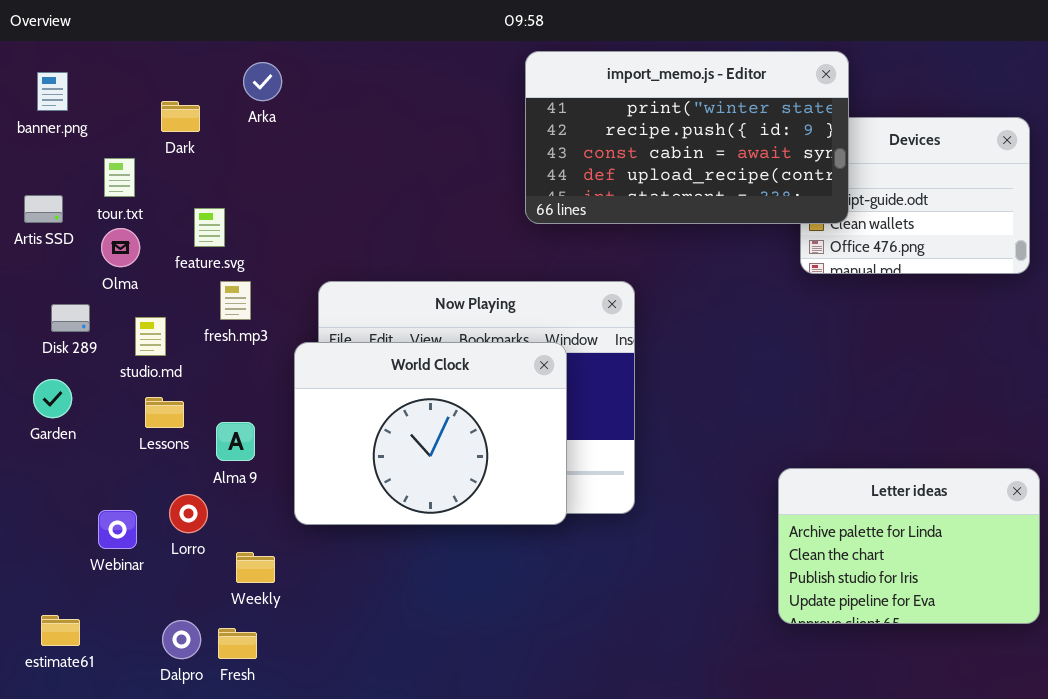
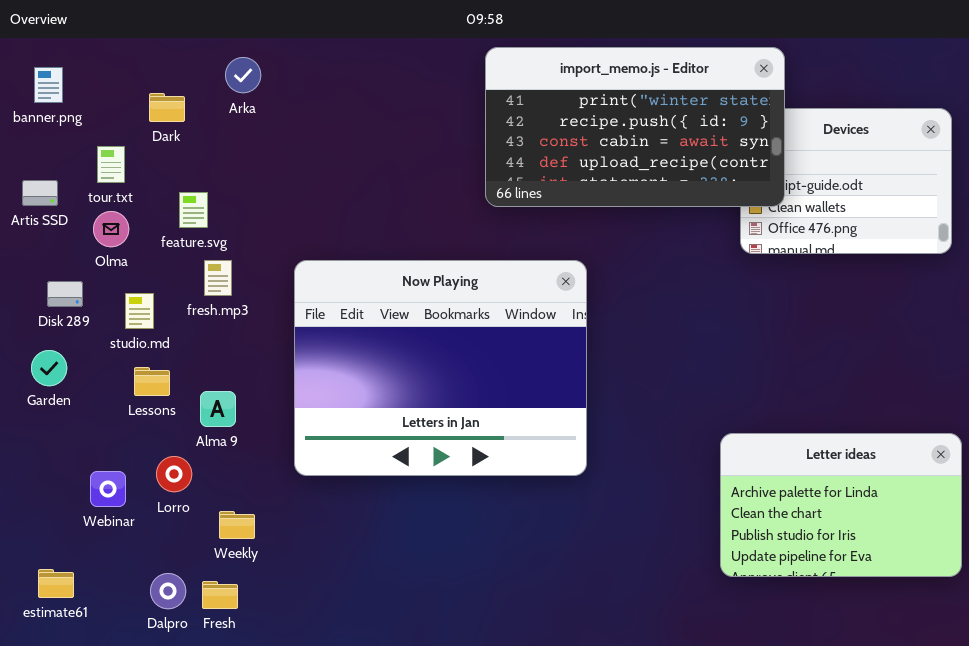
World Clock: [294,342,567,525] -> none, closed

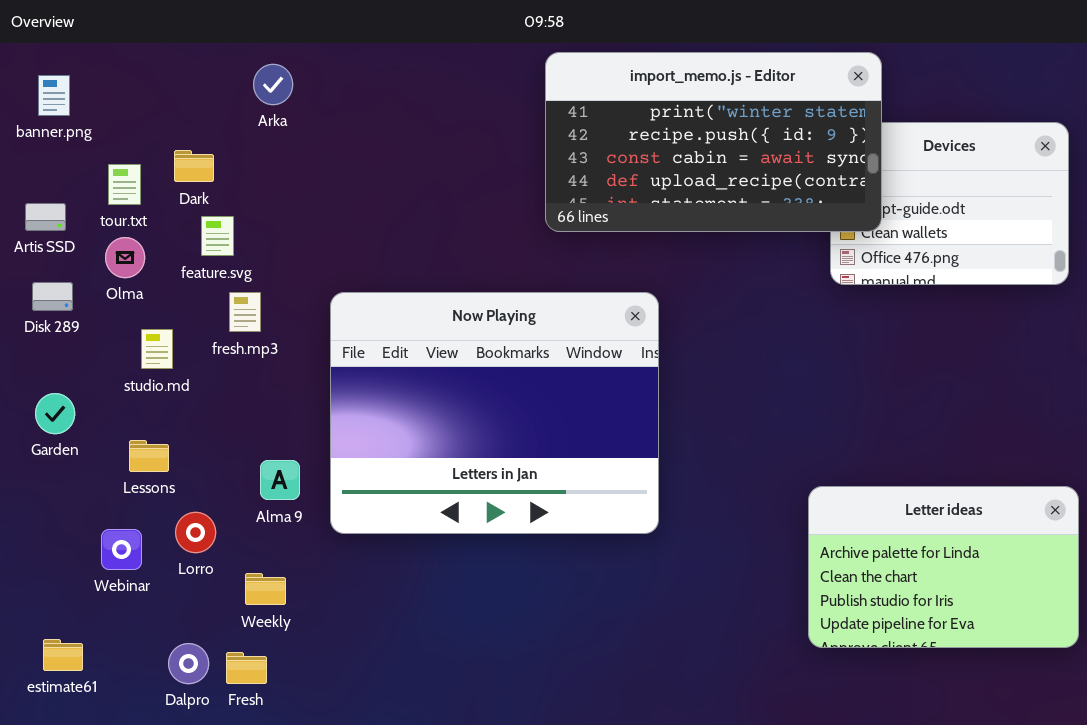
Dark: [149,93,185,122] -> [174,150,214,182], moved
Disk 289: [47,281,83,307] -> [32,282,73,311], moved
Lessons: [134,367,170,396] -> [129,440,169,472], moved
Alma 9: [200,391,236,427] -> [260,460,300,500], moved

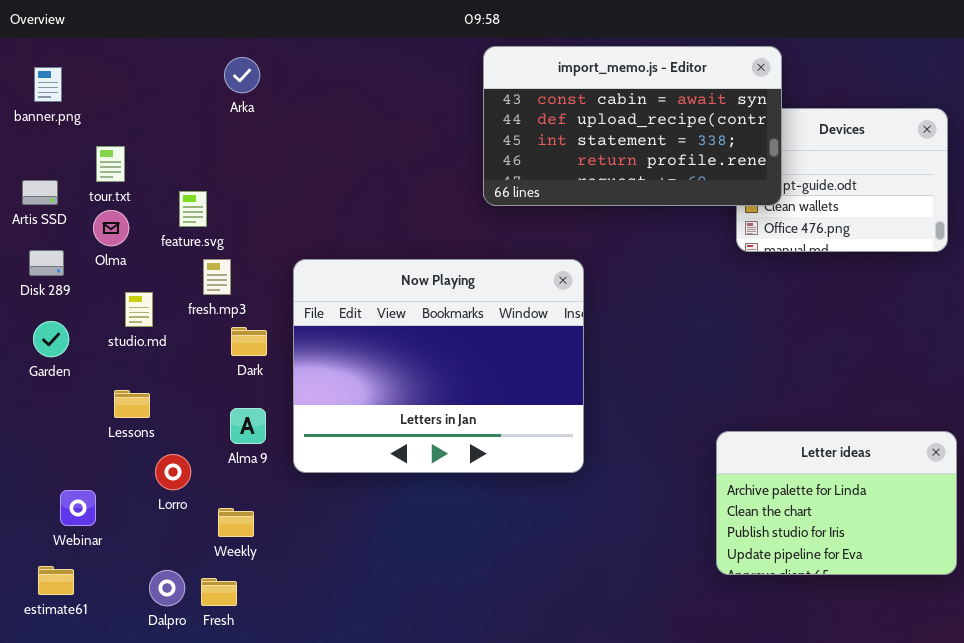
import_memo.js - Editor: [545,52,882,232] -> [483,46,782,206], scrolled down 2 rows
Dark: [174,150,214,182] -> [231,327,267,356], moved
Garden: [35,393,75,434] -> [33,321,69,357], moved
Webinar: [101,529,142,570] -> [60,490,96,526], moved

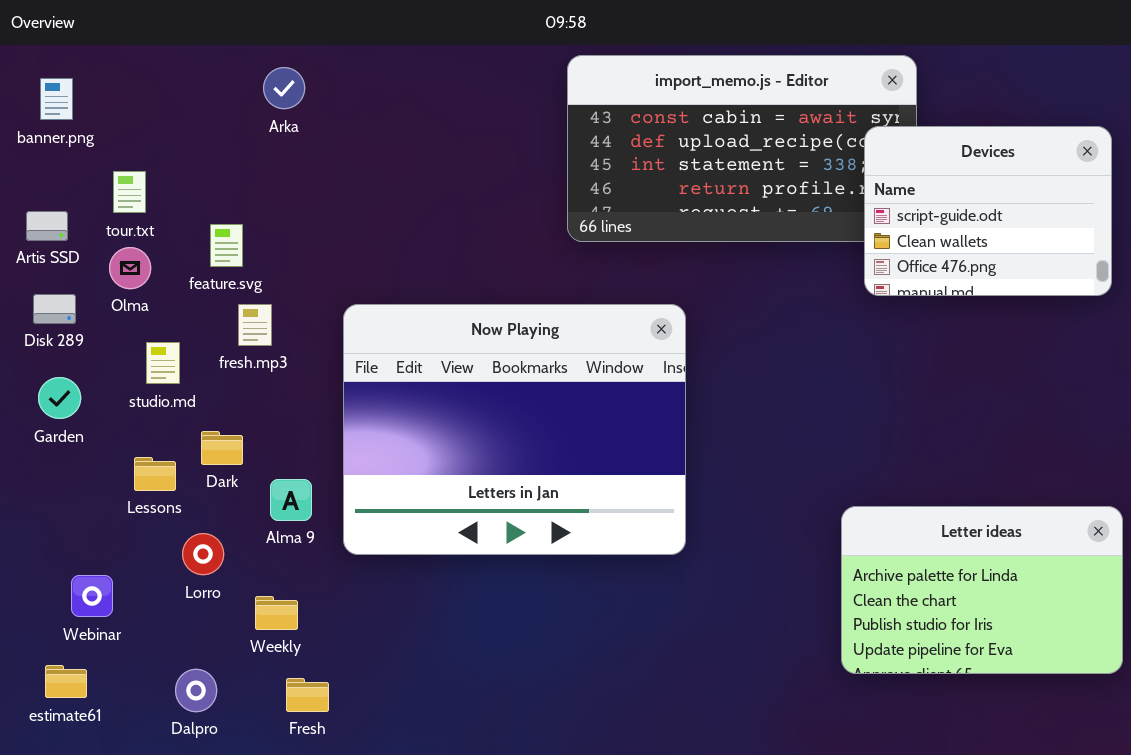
Devices: [736,108,948,252] -> [864,126,1112,296], raised
Dark: [231,327,267,356] -> [201,431,243,465], moved
Fresh: [201,578,237,606] -> [286,678,329,712], moved

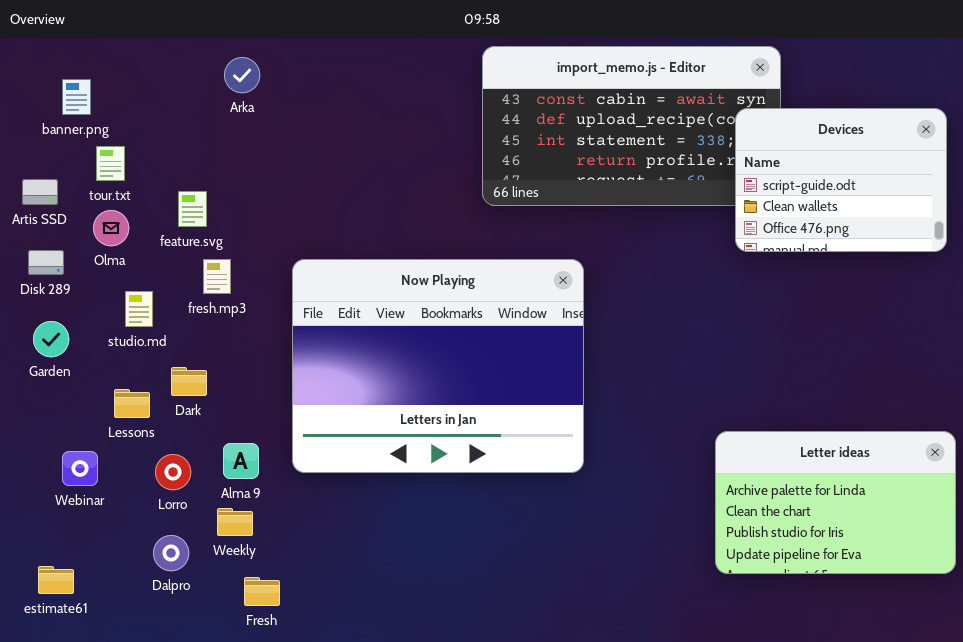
banner.png: [40,78,73,120] -> [62,79,91,115], moved
Alma 9: [270,479,312,521] -> [223,443,259,479], moved
Webinar: [71,575,113,617] -> [62,451,98,486], moved
Dalpro: [175,669,217,712] -> [153,535,189,571], moved

